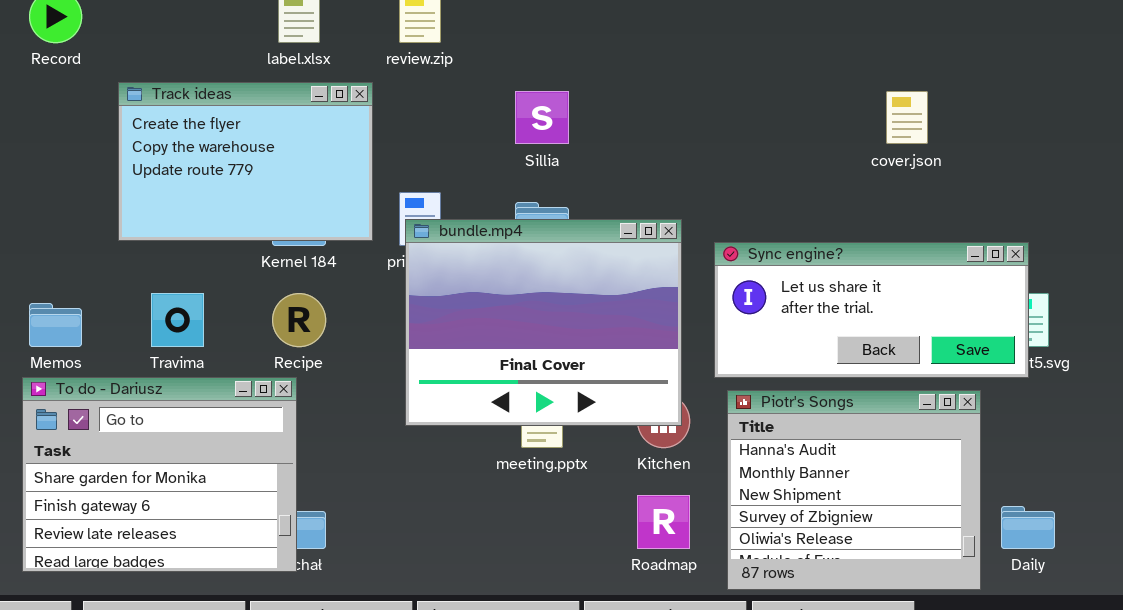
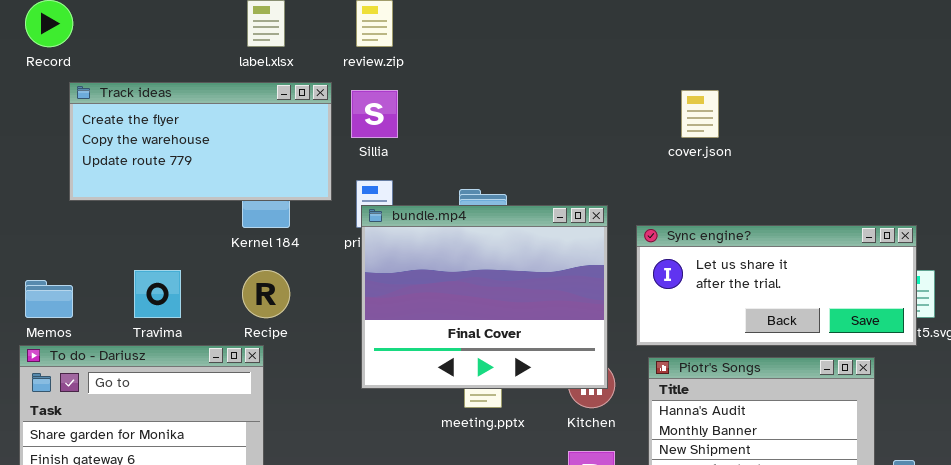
Track ideas: [118,82,373,241] -> [69,82,332,201], resized
Sillia: [515,91,569,144] -> [351,90,398,138], moved
cover.json: [886,91,928,144] -> [681,90,719,138], moved

